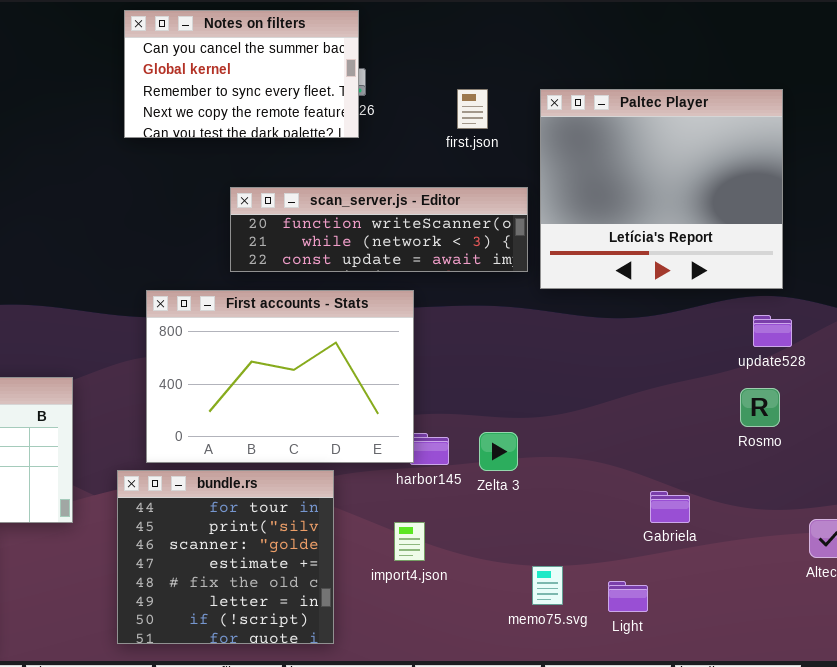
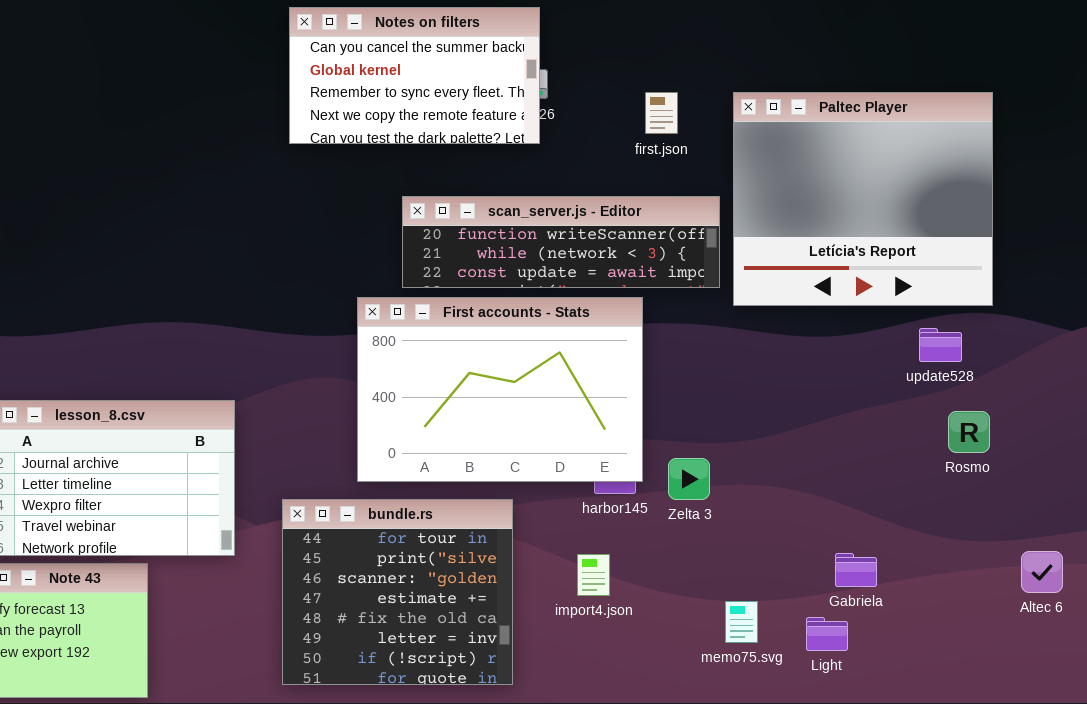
First accounts - Stats: [146,290,414,463] -> [357,297,643,482], moved
update528: [753,315,792,347] -> [919,328,962,362], moved
Gabriela: [650,491,690,523] -> [835,553,877,587], moved

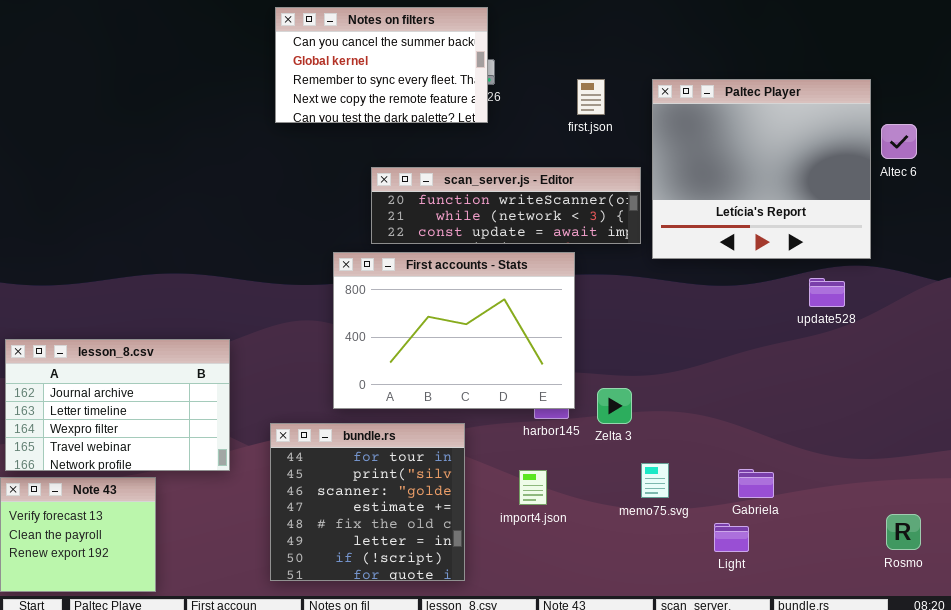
Rosmo: [948,411,990,453] -> [886,514,921,550], moved
Altec 6: [1021,551,1063,593] -> [881,124,917,159], moved
memo75.svg: [725,601,758,643] -> [641,463,669,498], moved

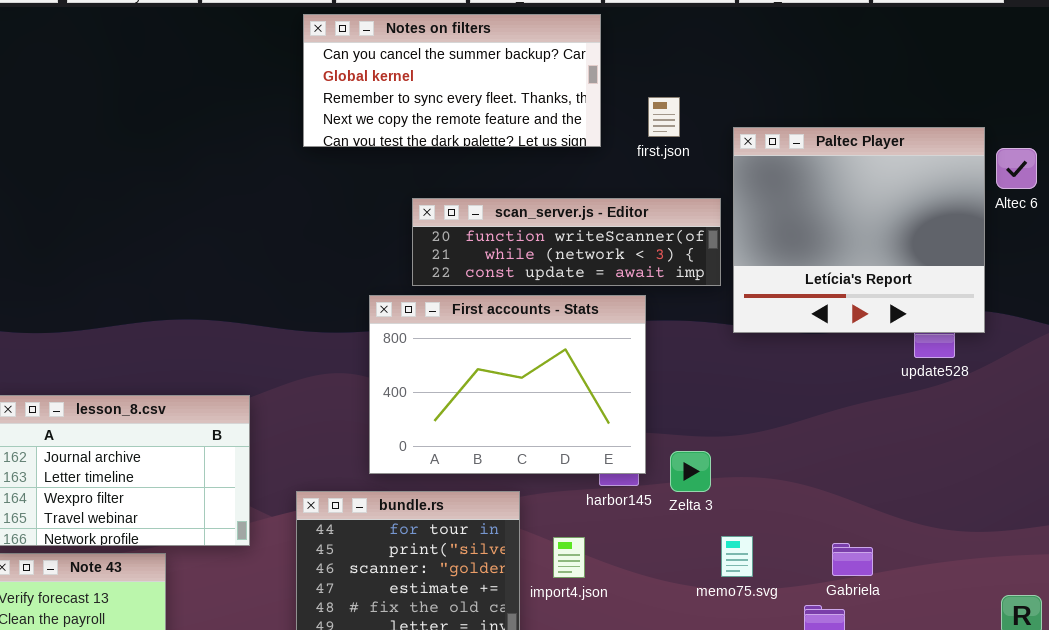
Notes on filters: [275,7,488,123] -> [303,14,601,147], resized
Paltec Player: [652,79,871,259] -> [733,127,985,333], moved
import4.json: [519,470,547,505] -> [553,537,585,578], moved

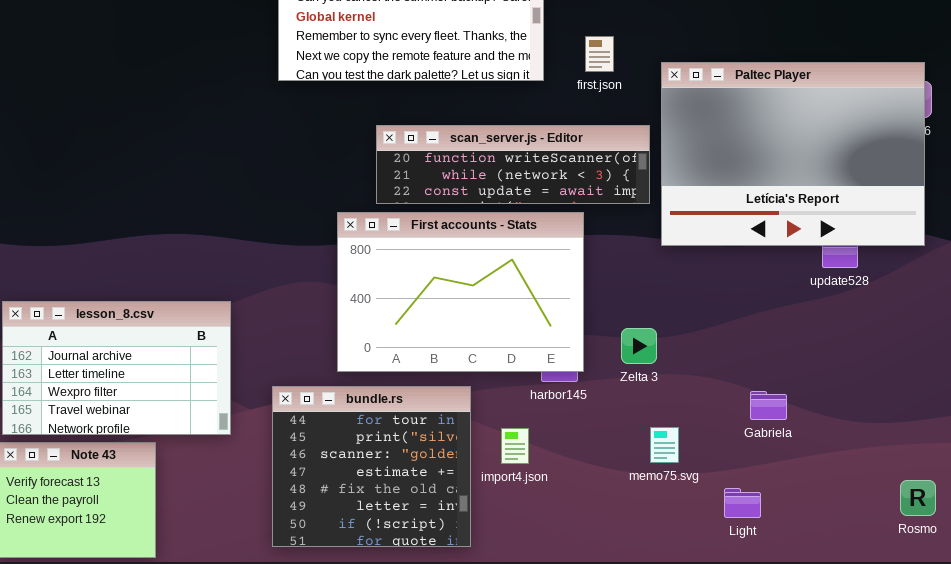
Paltec Player: [733,127,985,333] -> [661,62,925,246], resized
Zelta 3: [670,451,711,492] -> [621,328,657,364], moved
Gabriela: [832,543,873,576] -> [750,391,787,420], moved

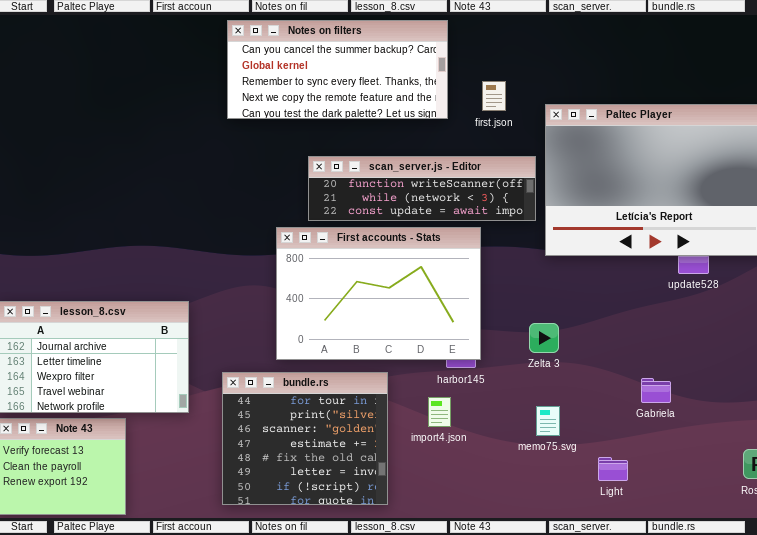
Zelta 3: [621,328,657,364] -> [529,323,559,353], moved
Gabriela: [750,391,787,420] -> [641,378,671,403], moved
import4.json: [501,428,529,464] -> [428,397,451,427], moved

